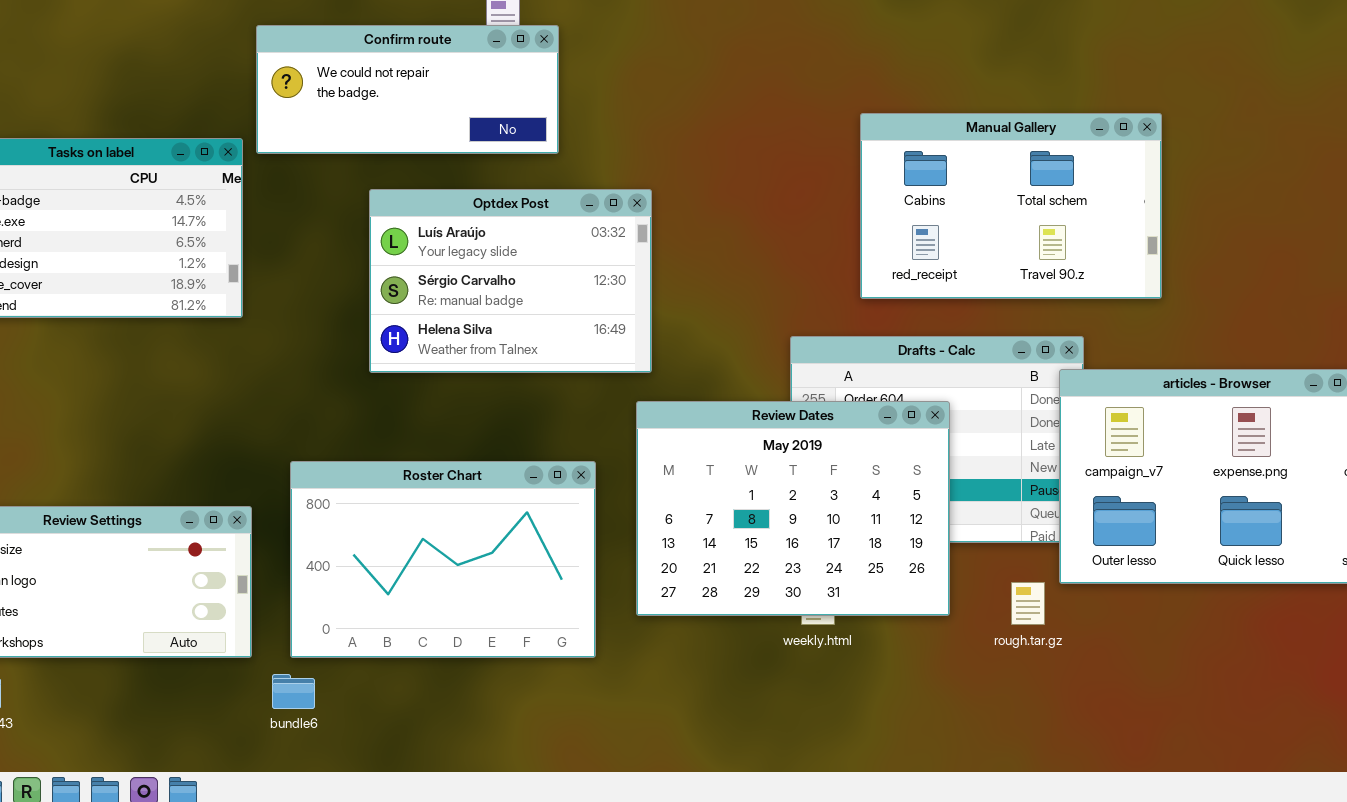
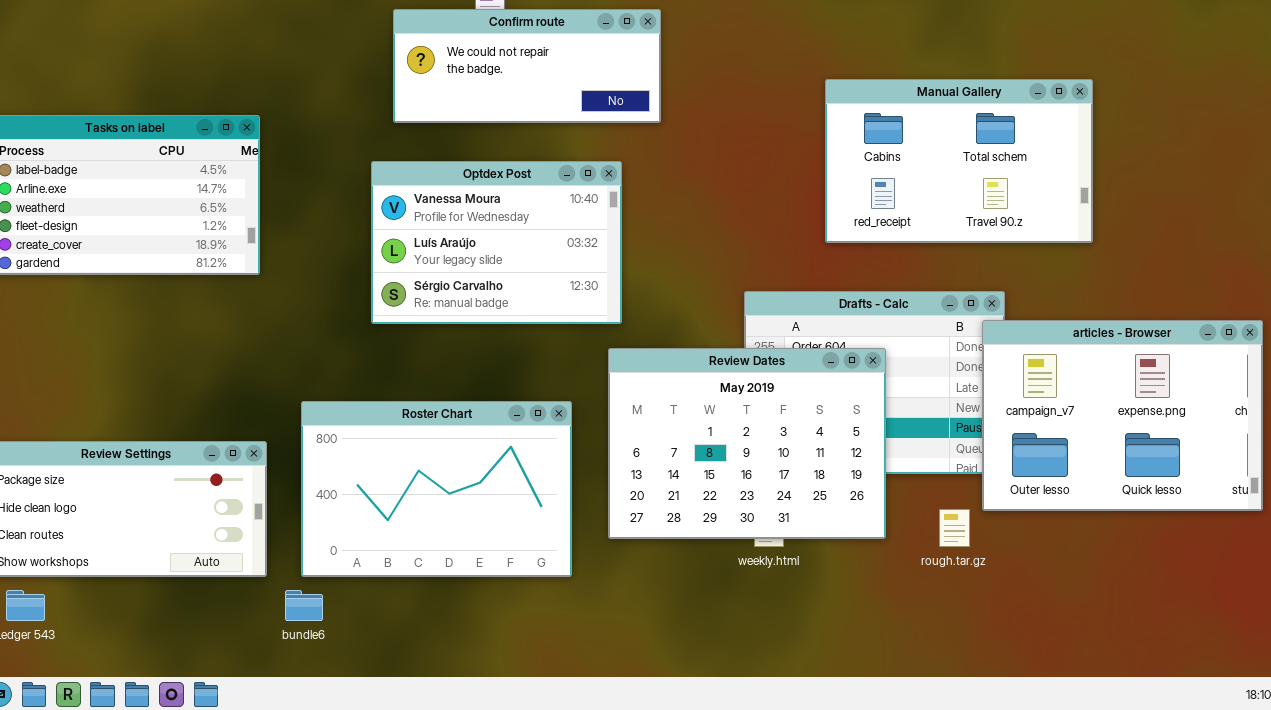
Confirm route: [256,25,559,154] -> [393,9,661,123], moved
Manual Gallery: [860,113,1162,299] -> [825,79,1093,243], moved
Optdex Post: [369,189,652,373] -> [371,161,622,324], scrolled up 1 row

